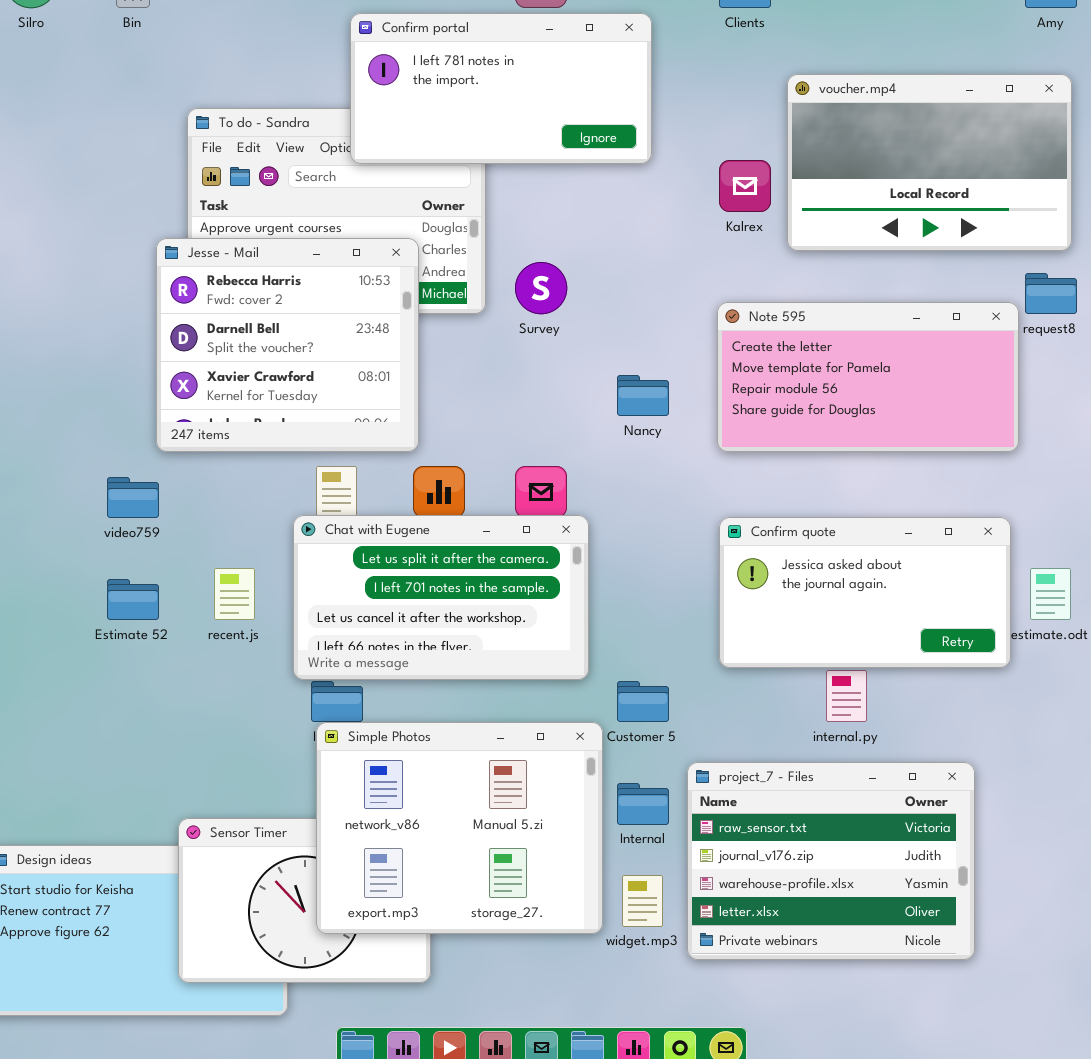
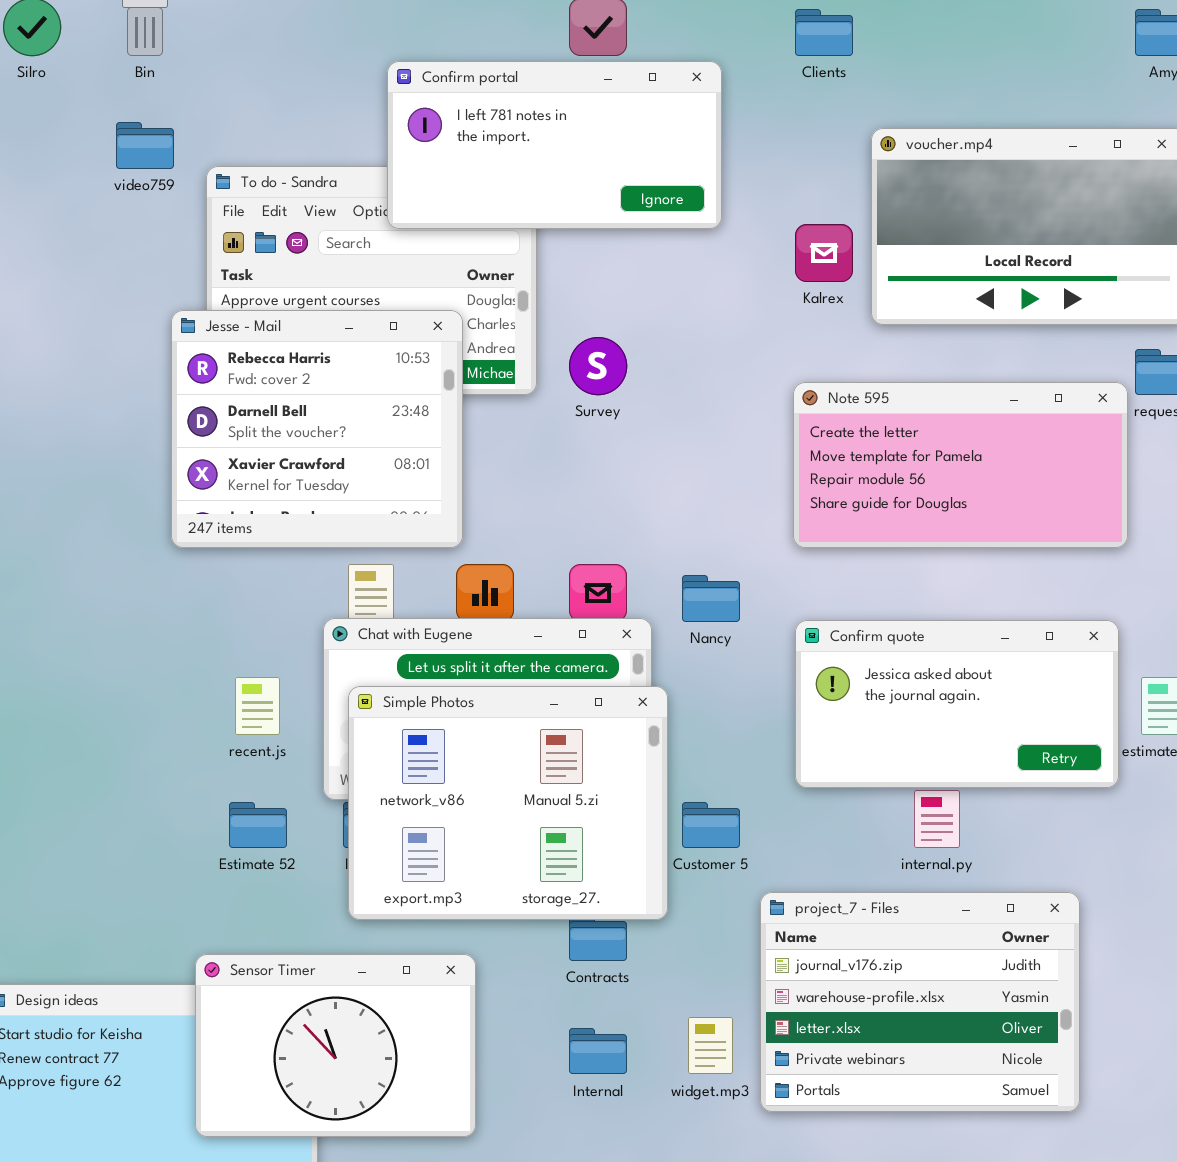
Nancy: [617,375,669,416] -> [682,575,740,622], moved
video759: [107,477,159,518] -> [116,122,174,169], moved
Estimate 52: [107,579,159,620] -> [229,802,287,848], moved
Simple Photos: [316,722,603,934] -> [348,686,668,920], moved
project_7 - Files: [687,762,975,960] -> [760,892,1080,1112], scrolled down 1 row
Internal: [617,783,669,825] -> [569,1028,627,1074], moved

